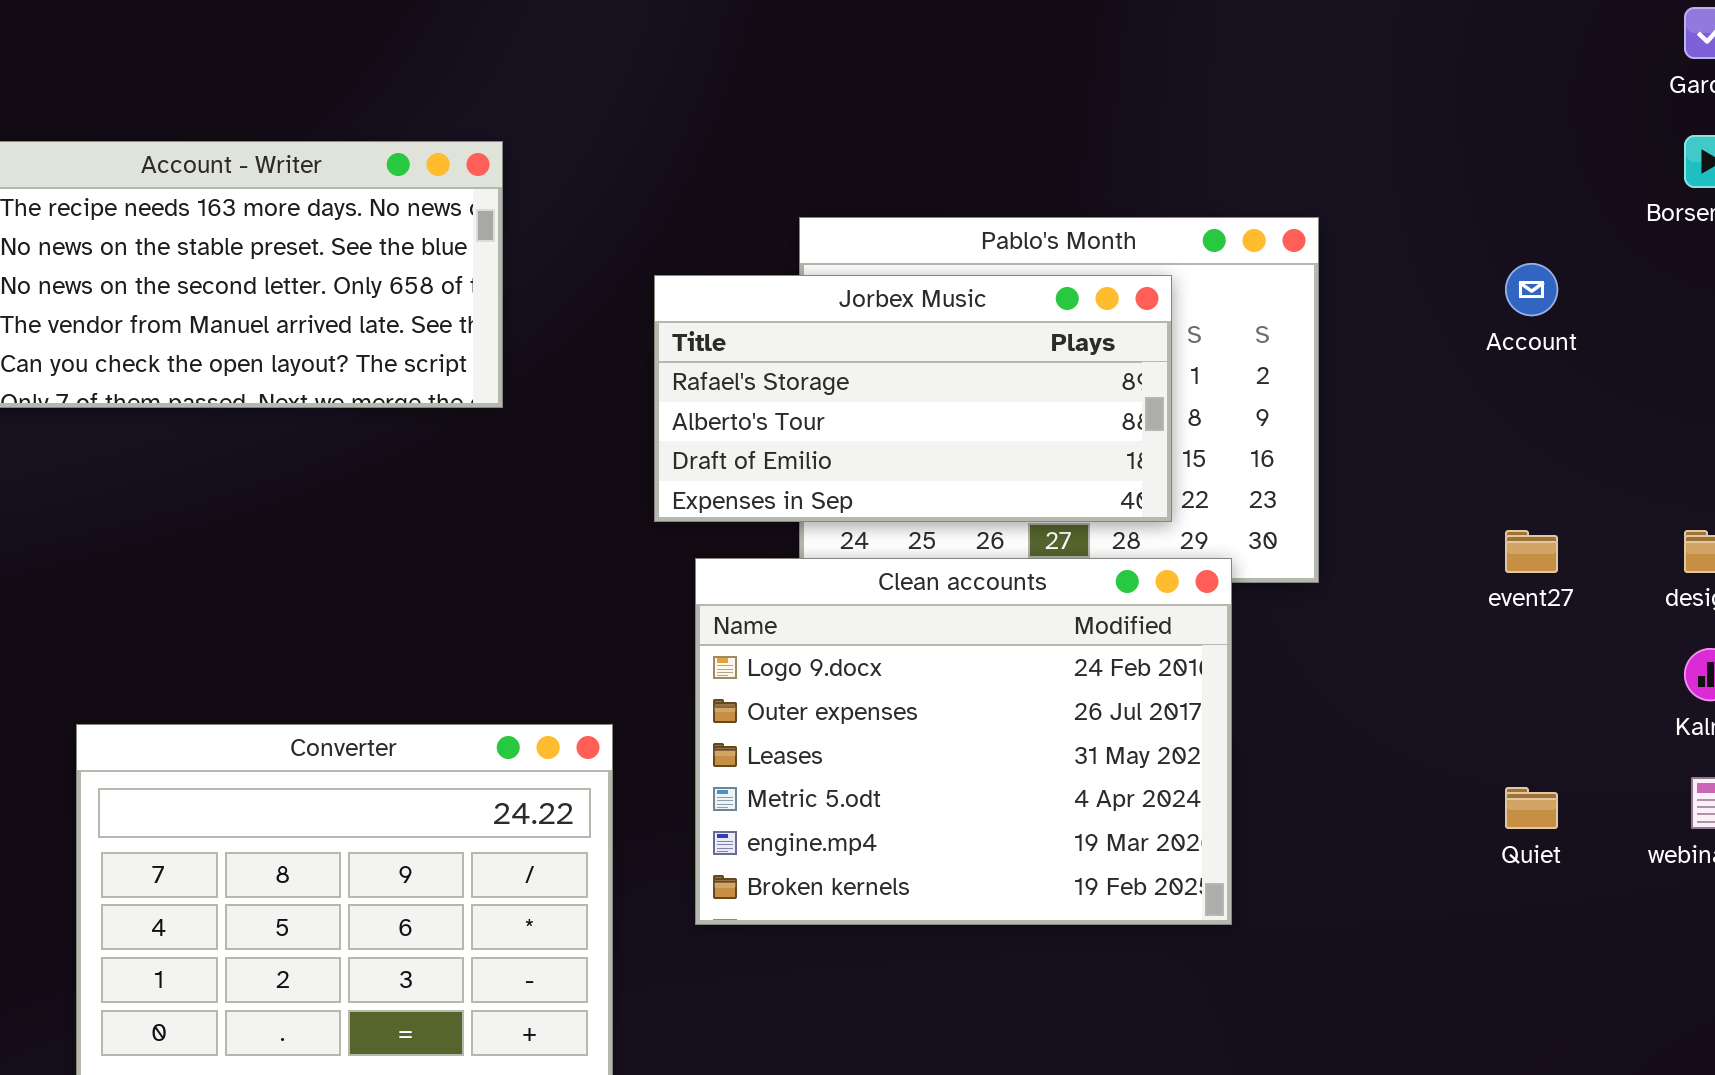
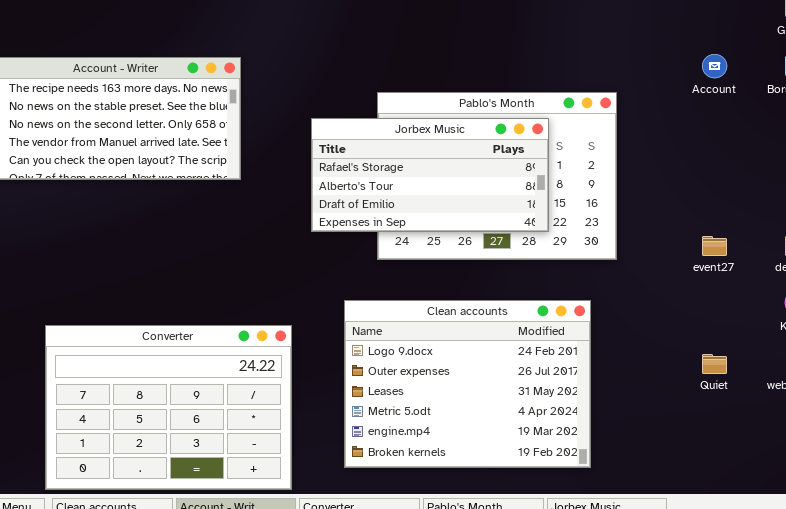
Account: [1505,263,1558,316] -> [702,54,727,78], moved
Clean accounts: [695,558,1232,925] -> [344,300,591,468], moved

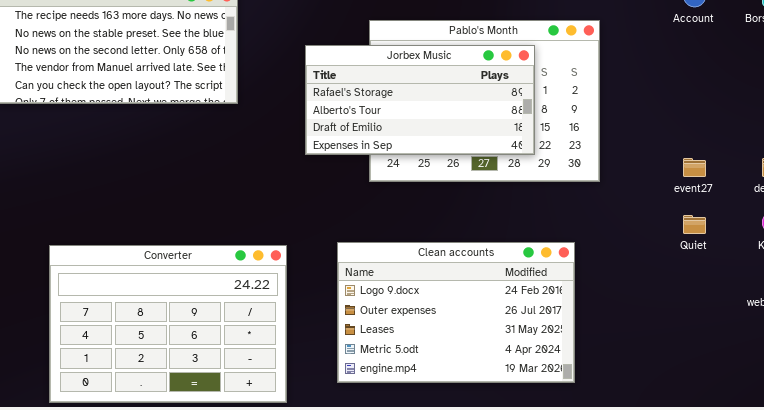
Clean accounts: [344,300,591,468] -> [337,242,575,383], resized
Quiet: [702,354,727,374] -> [683,215,706,234], moved

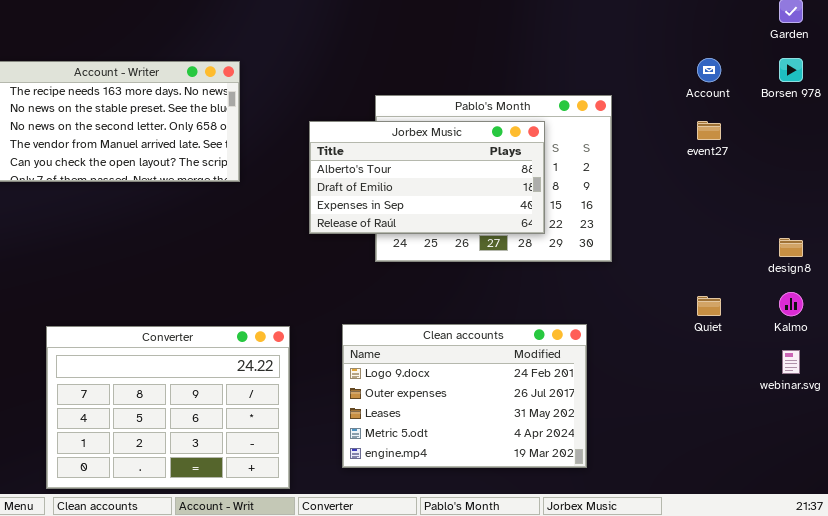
Jorbex Music: [305,45,535,155] -> [309,121,545,234], scrolled down 1 row
event27: [683,158,706,177] -> [697,121,721,140], moved

